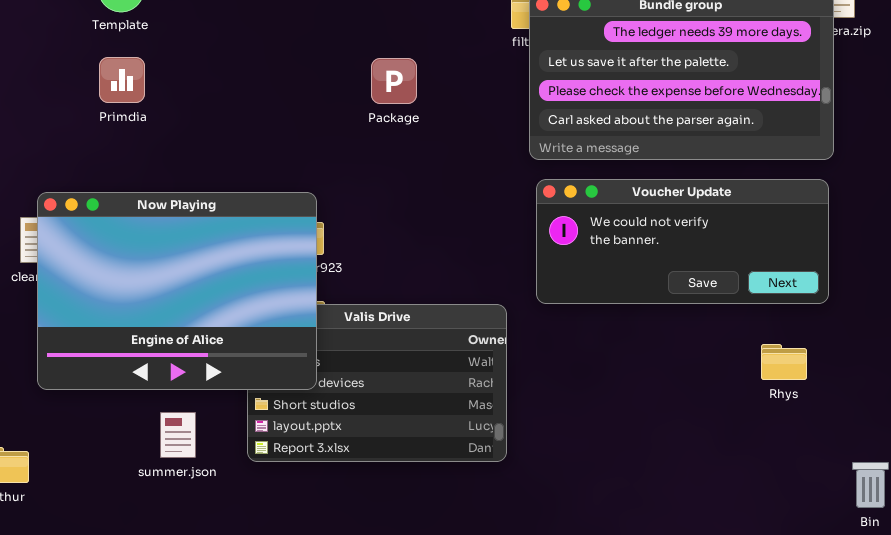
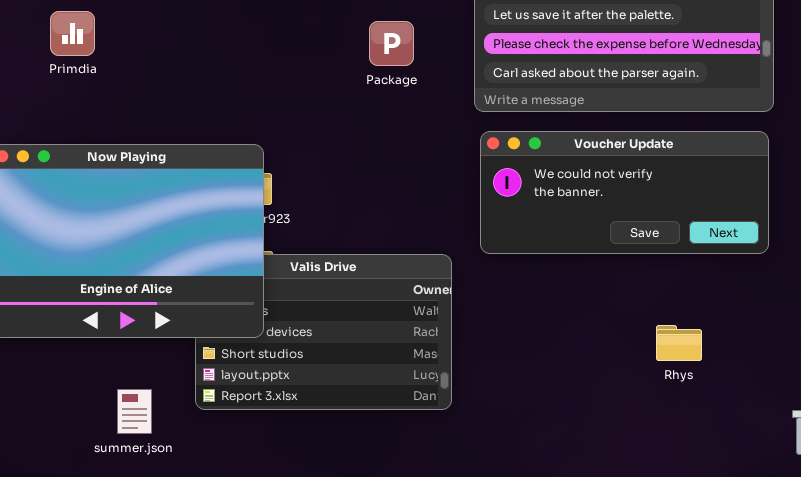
Package: [371,58,417,104] -> [369,21,414,66], moved
Rhys: [761,344,807,380] -> [656,325,702,361], moved
summer.json: [160,412,196,458] -> [117,389,152,434], moved

